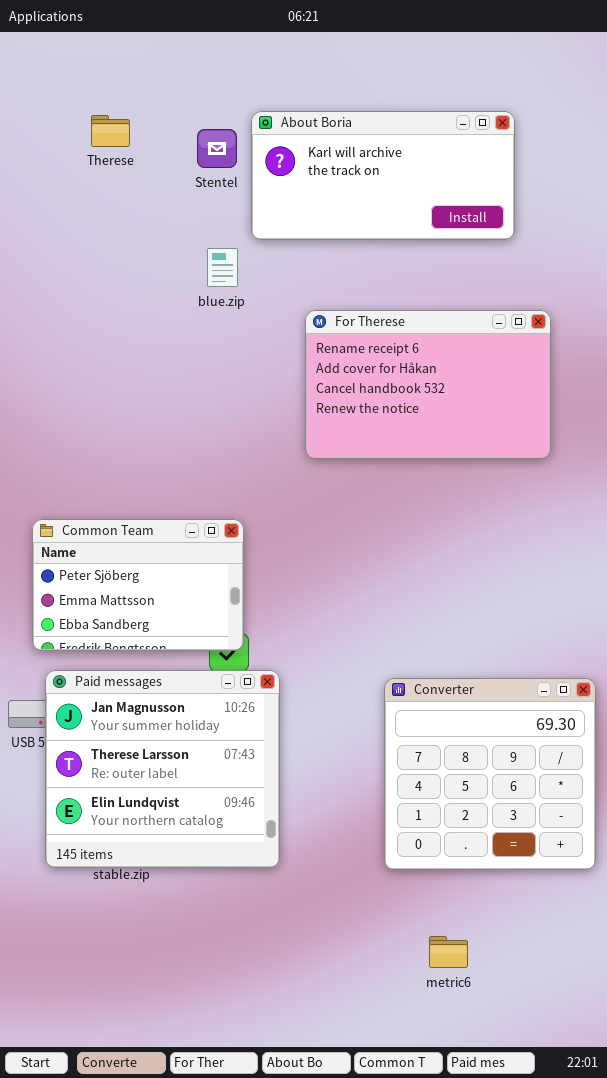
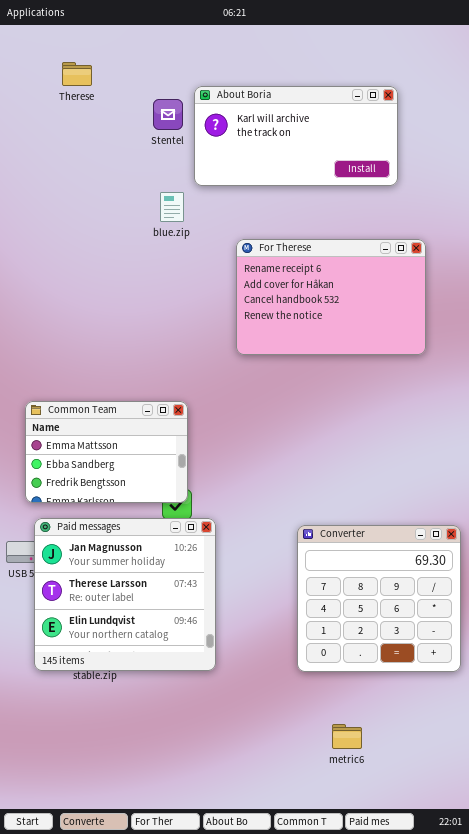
Therese: [91,115,130,147] -> [62,62,92,86], moved
Common Team: [32,519,244,651] -> [25,401,188,503], scrolled down 1 row

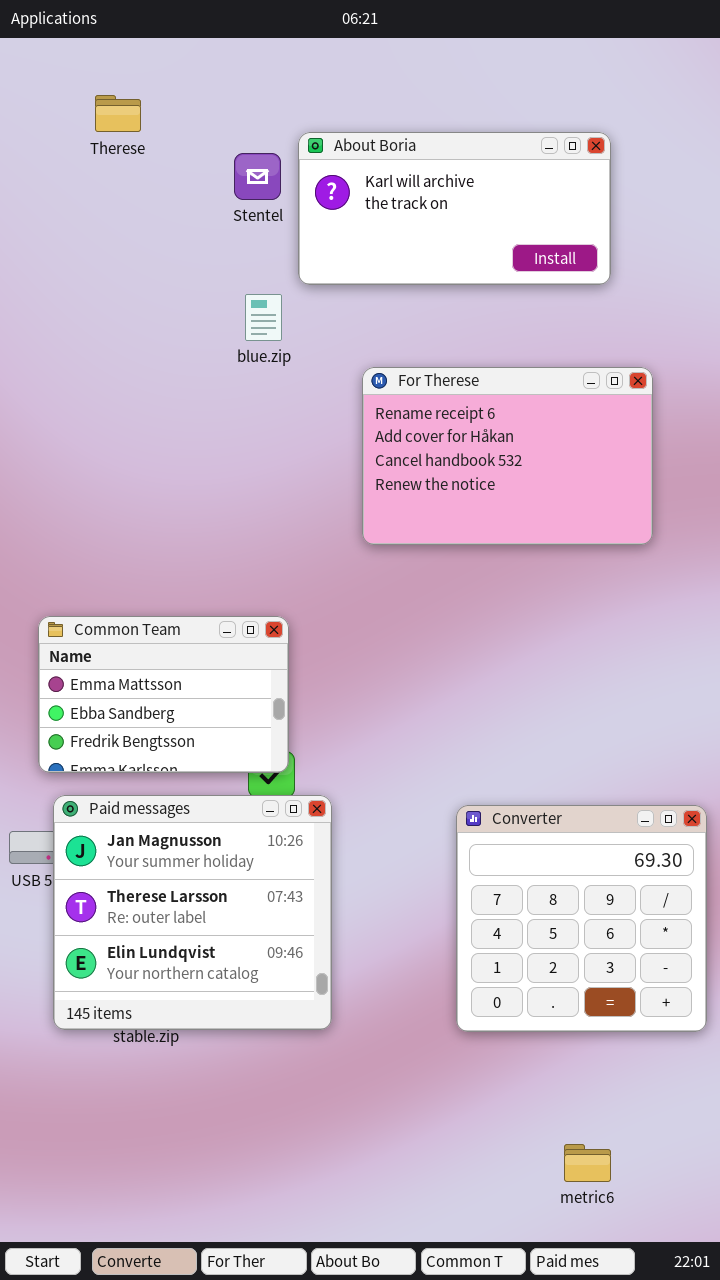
metric6: [332,724,362,749] -> [564,1144,611,1182], moved

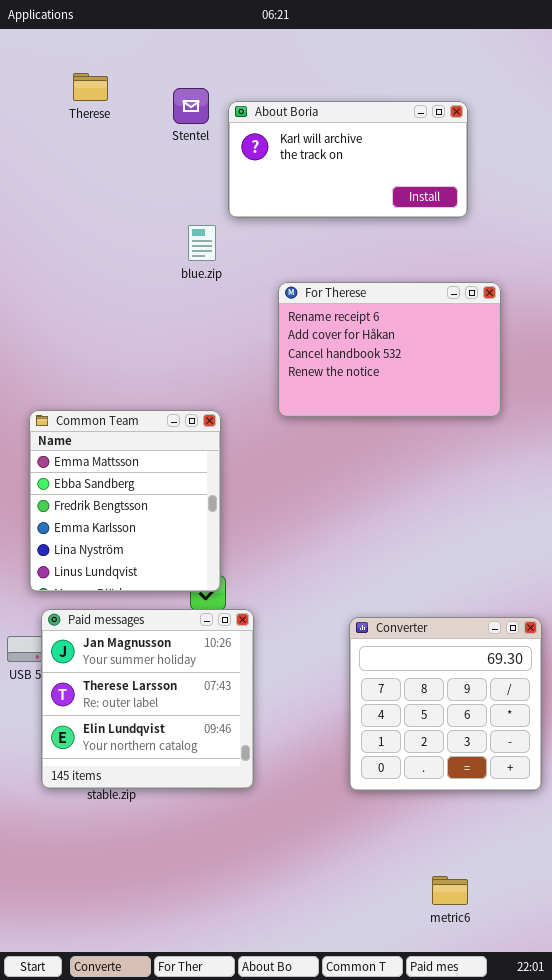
Stentel: [234,153,281,200] -> [173,88,209,124], moved
Common Team: [38,616,289,773] -> [29,410,221,592], resized

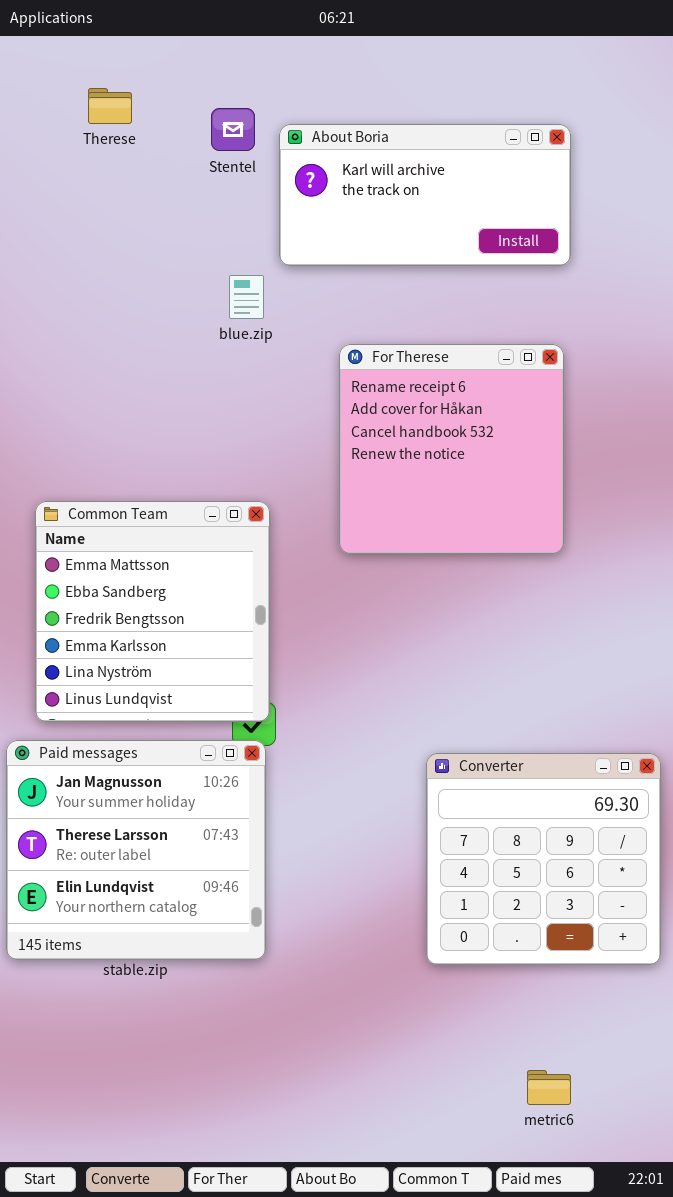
For Therese: [278,282,501,417] -> [339,344,564,554], resized
Paid messages: [41,609,254,789] -> [6,740,266,960], moved

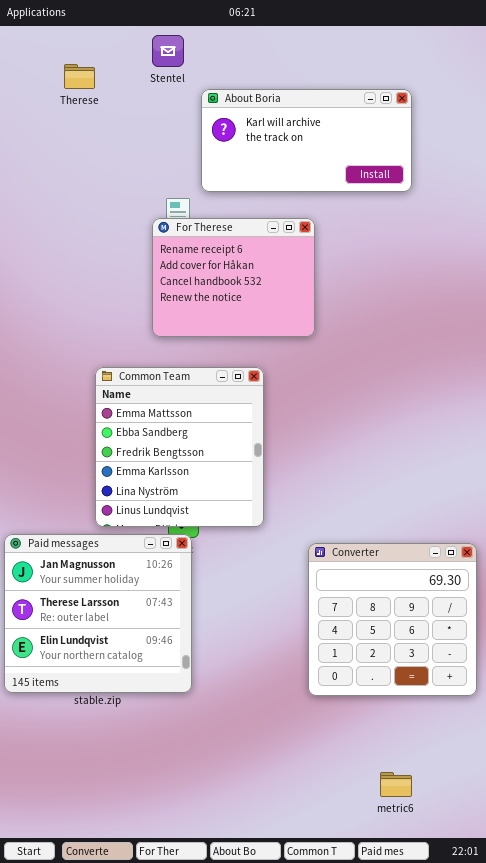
Stentel: [211,108,255,151] -> [152,35,184,67], moved
For Therese: [339,344,564,554] -> [152,218,315,337], moved, resized
Common Team: [35,501,270,722] -> [95,367,264,527], moved

